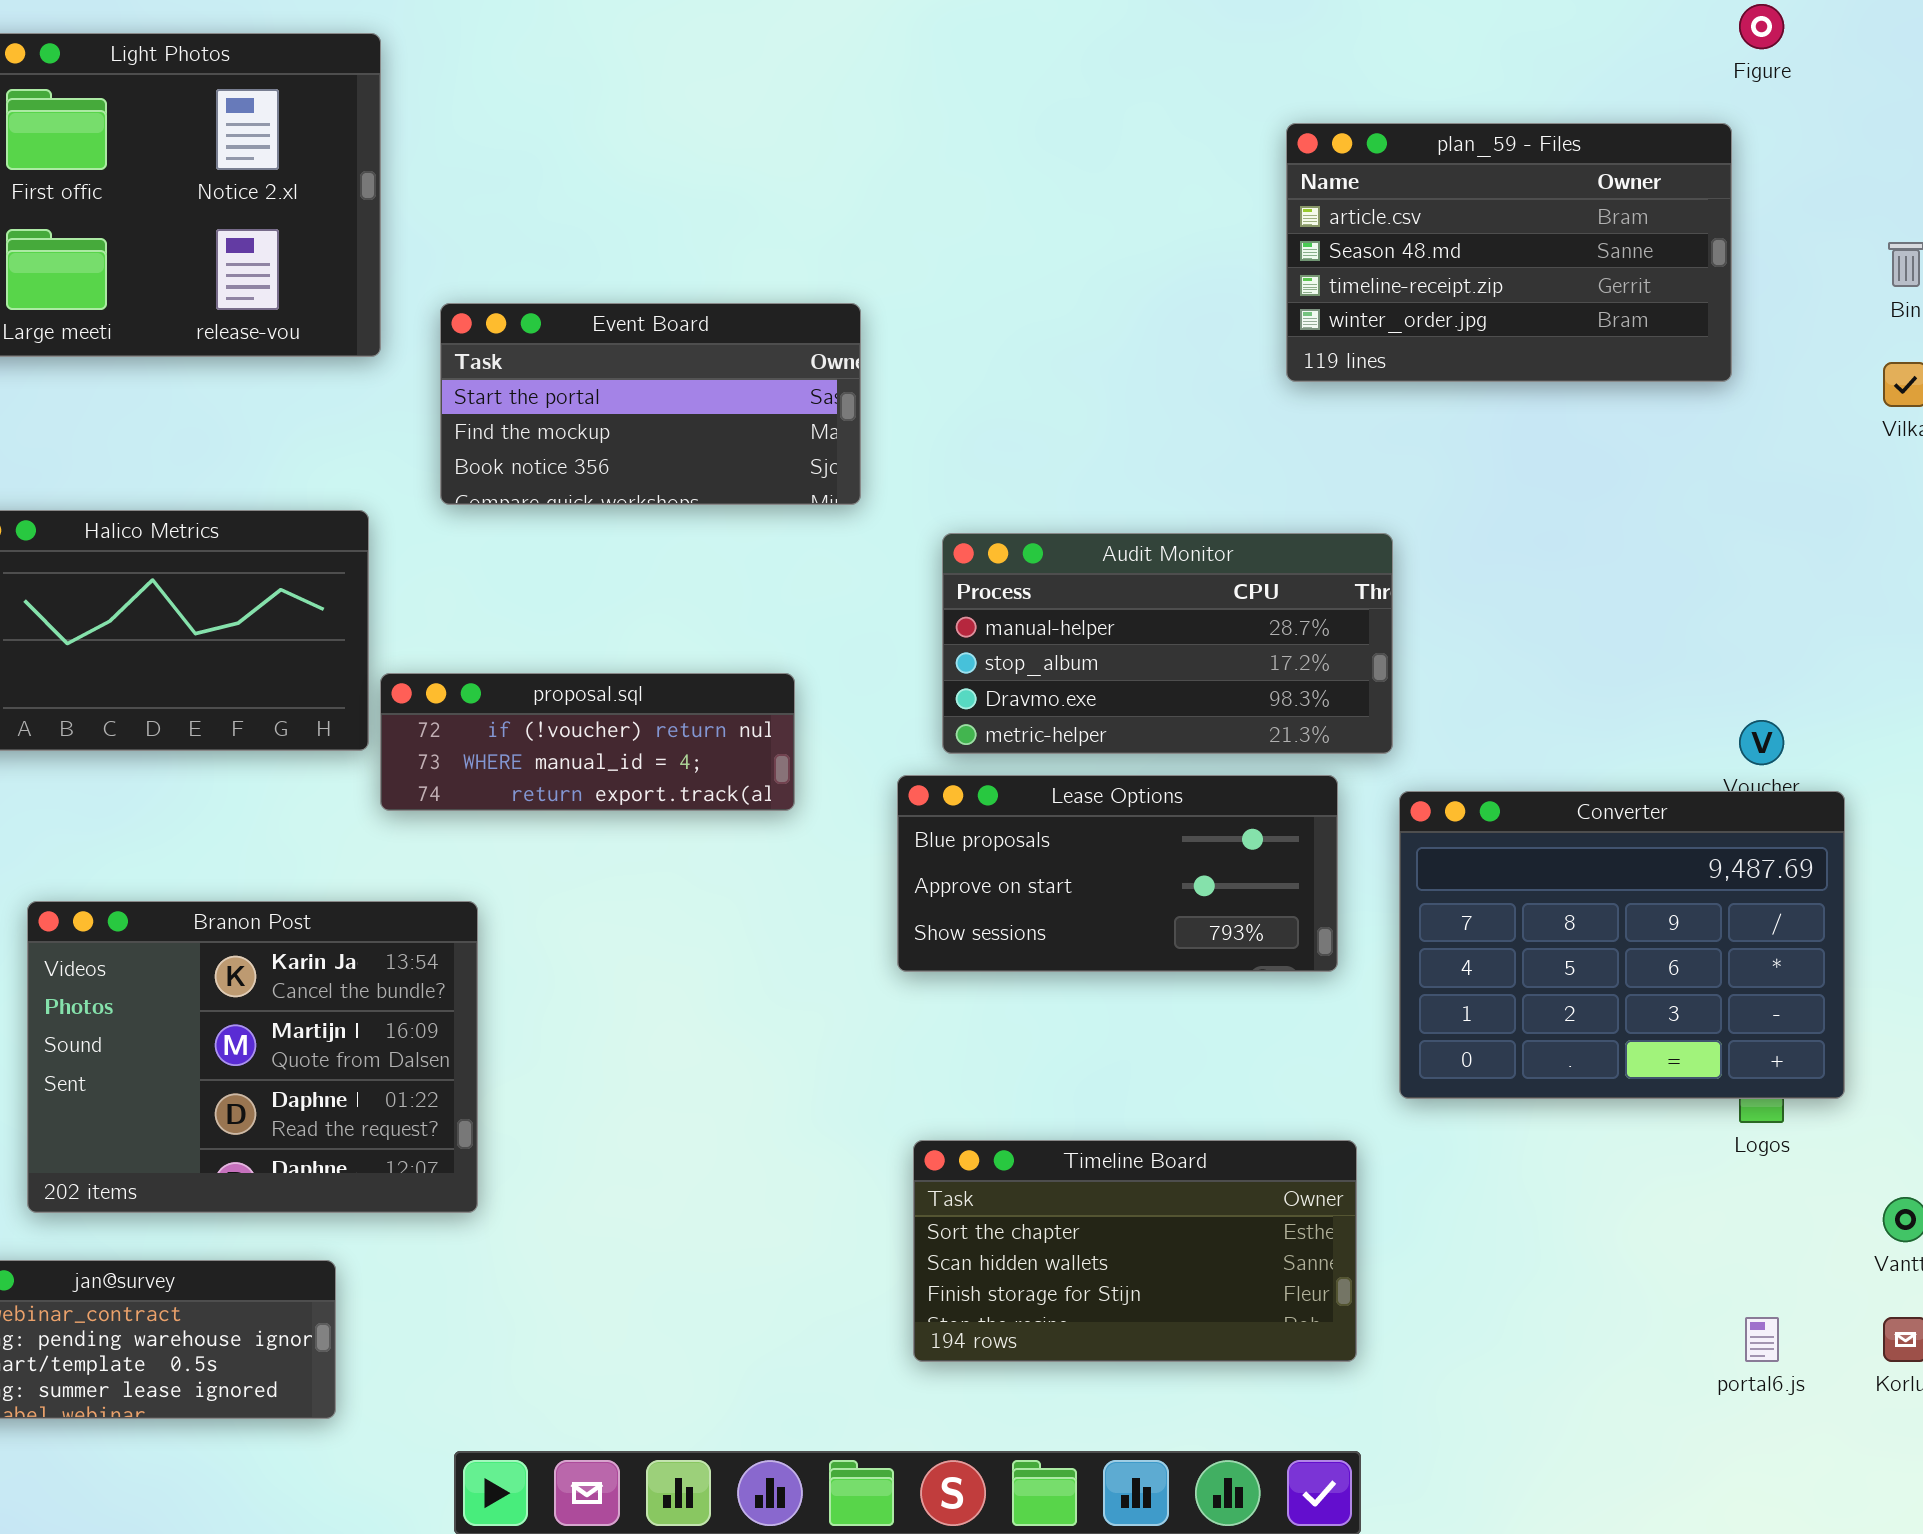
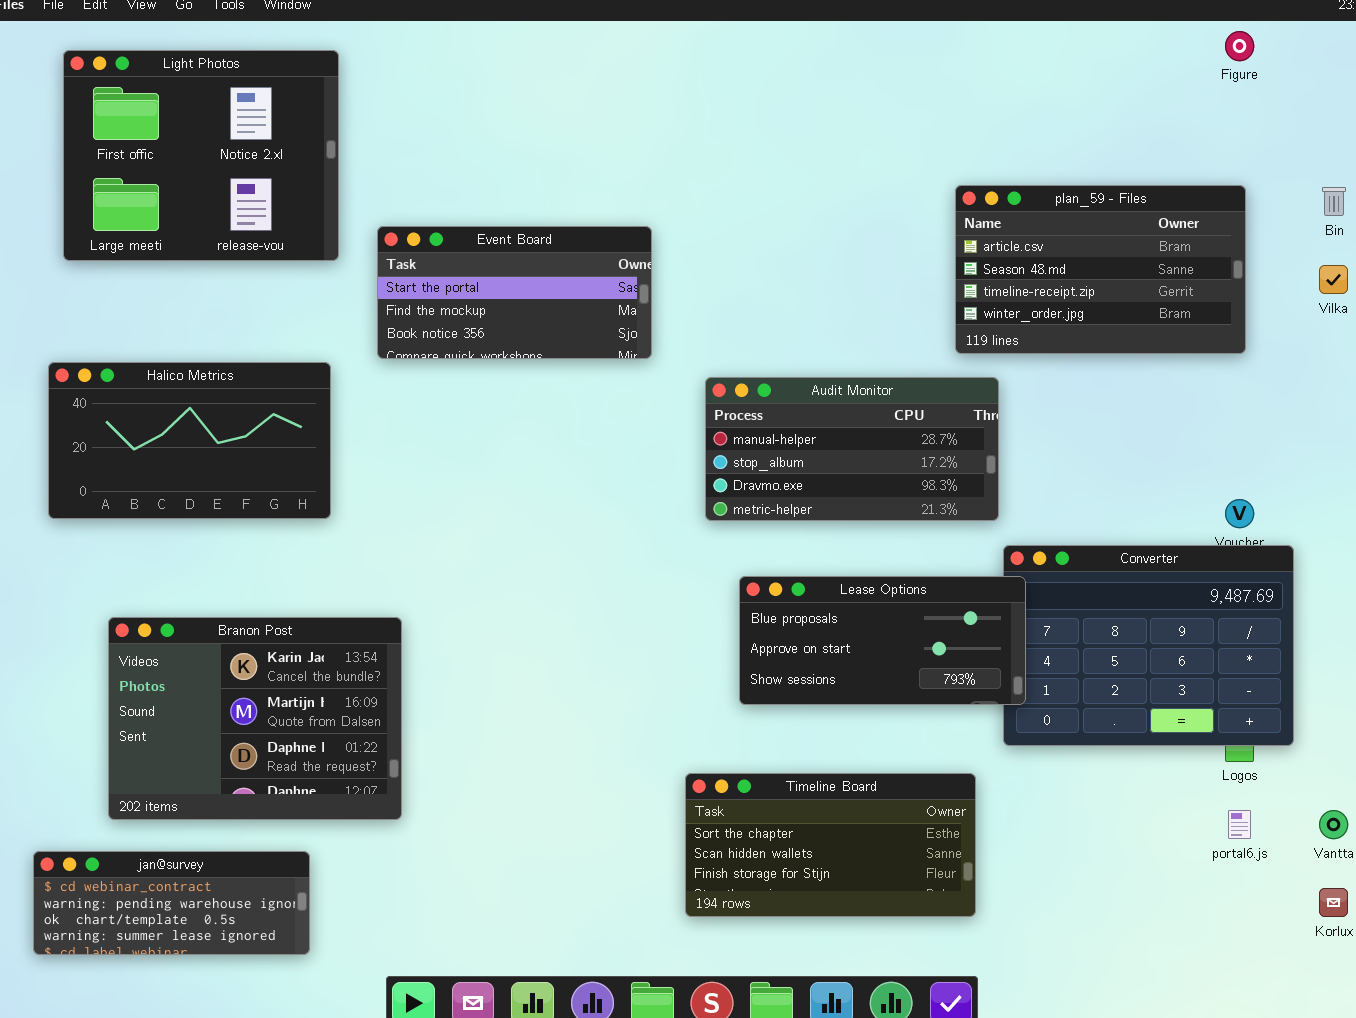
plan_59 - Files: [1286,123,1732,382] -> [955,185,1246,354], moved
proposal.sql: [380,673,795,811] -> none, closed
Lease Options: [897,775,1338,972] -> [739,576,1026,705], moved
portal6.js: [1745,1317,1779,1362] -> [1228,810,1251,839], moved

